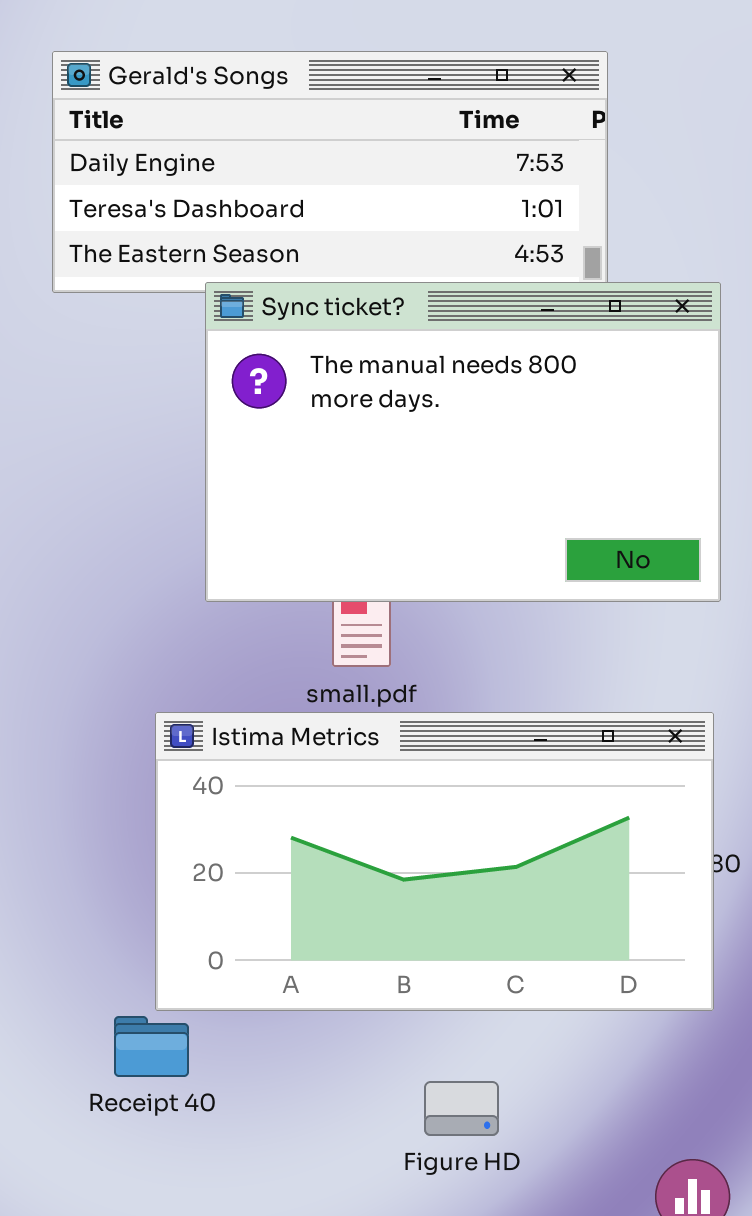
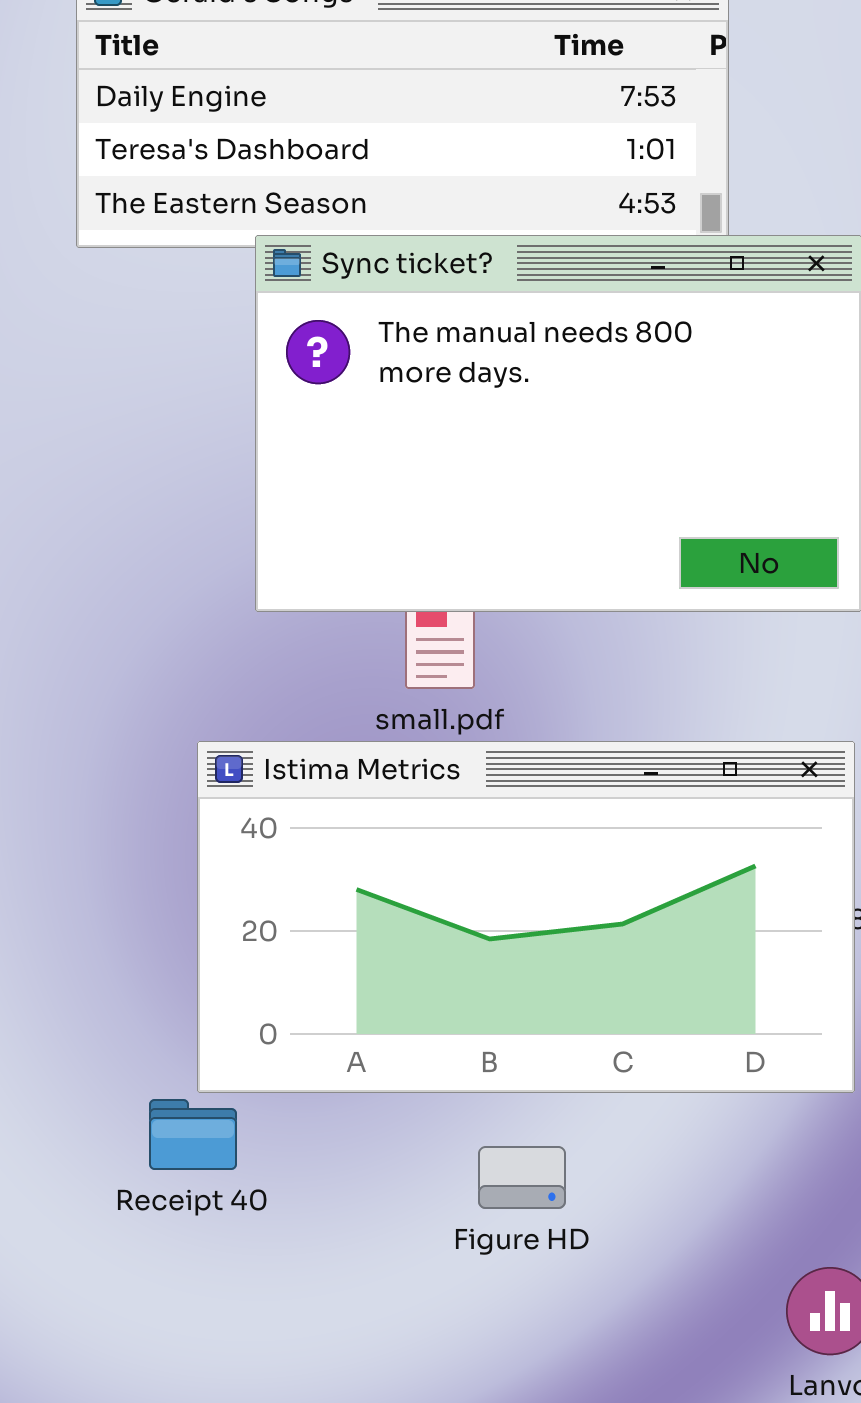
Figure HD: [424,1081,499,1136] -> [478,1146,566,1209], moved

